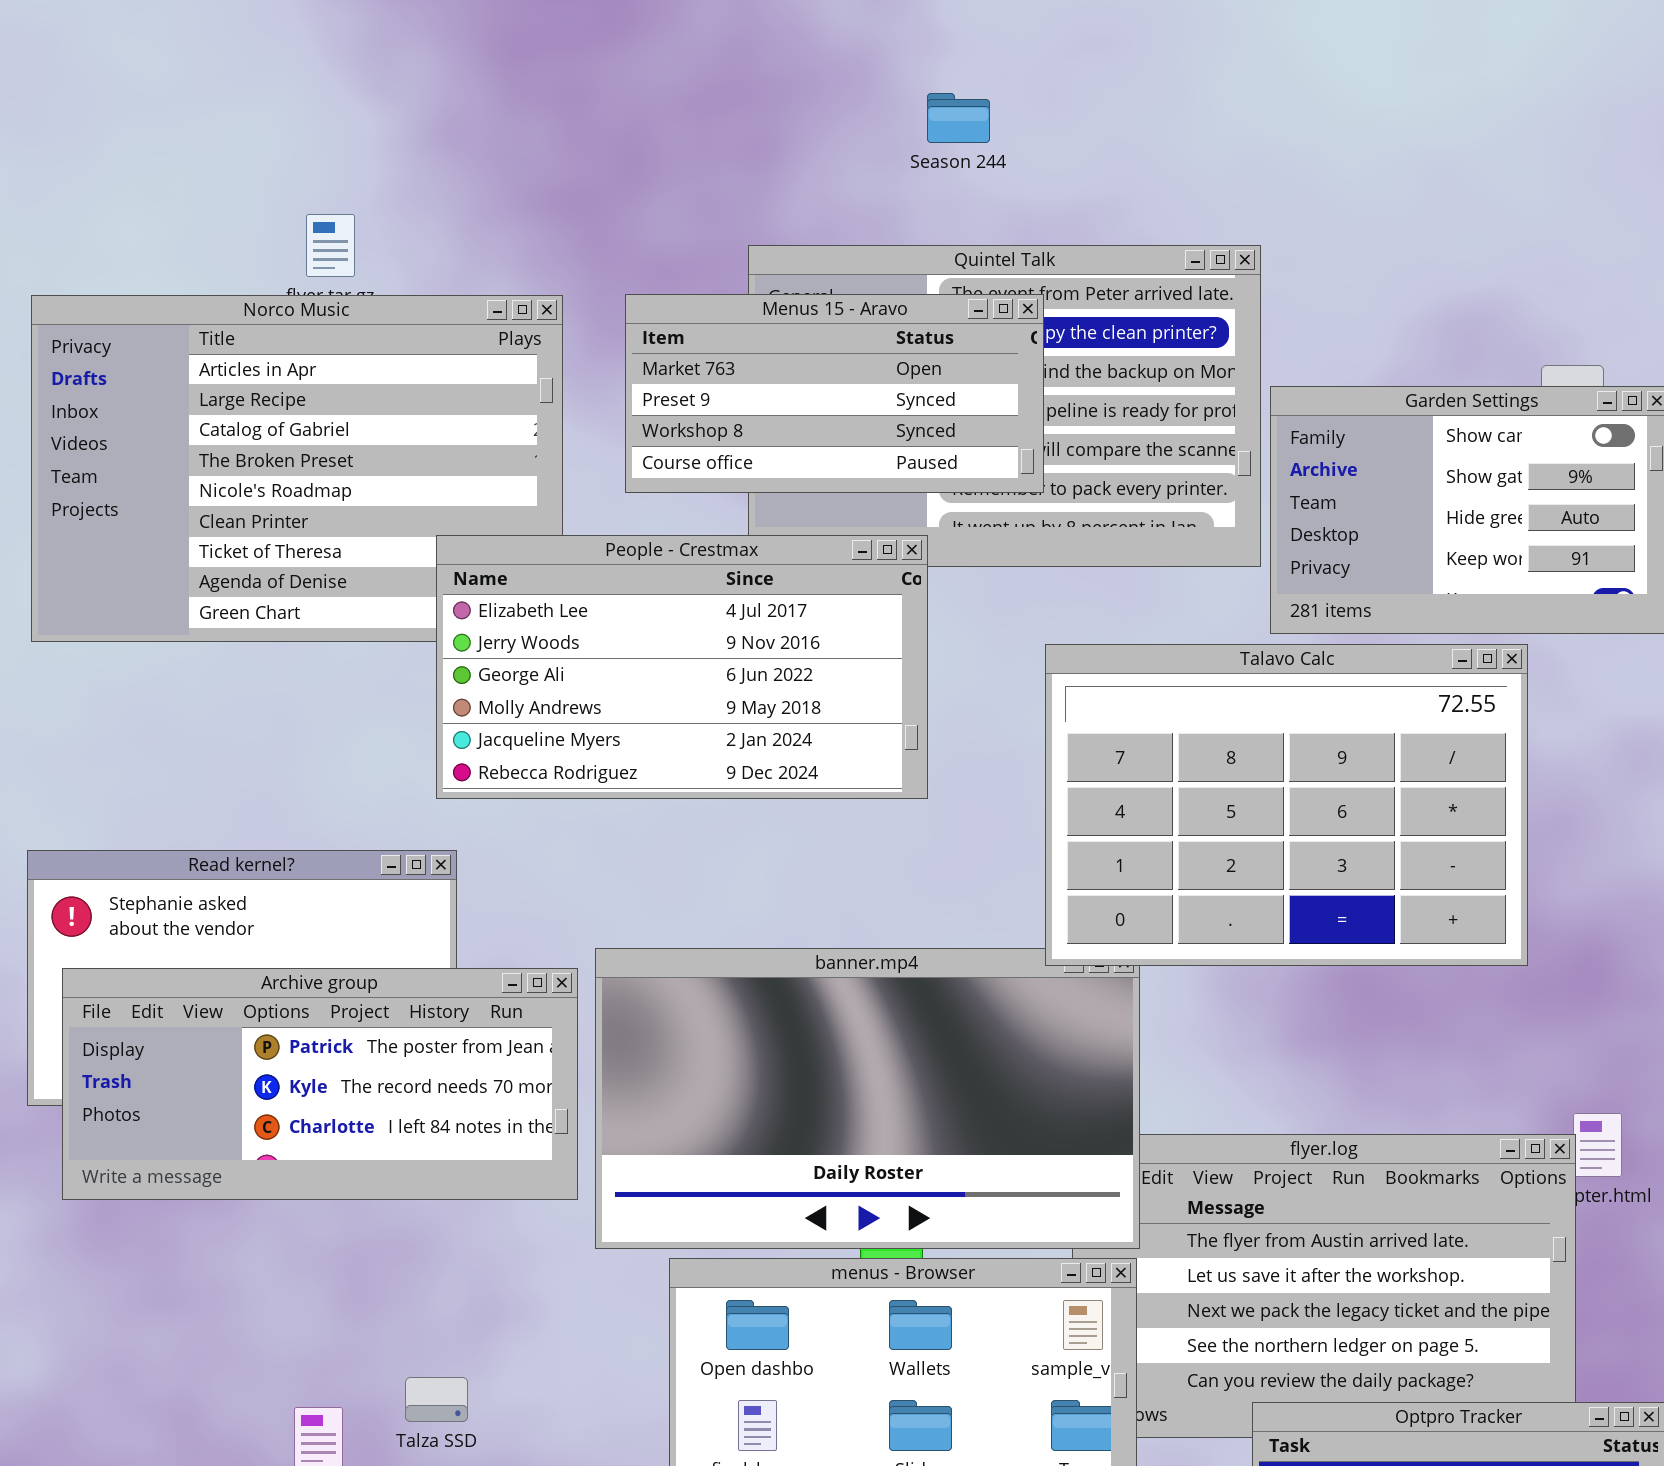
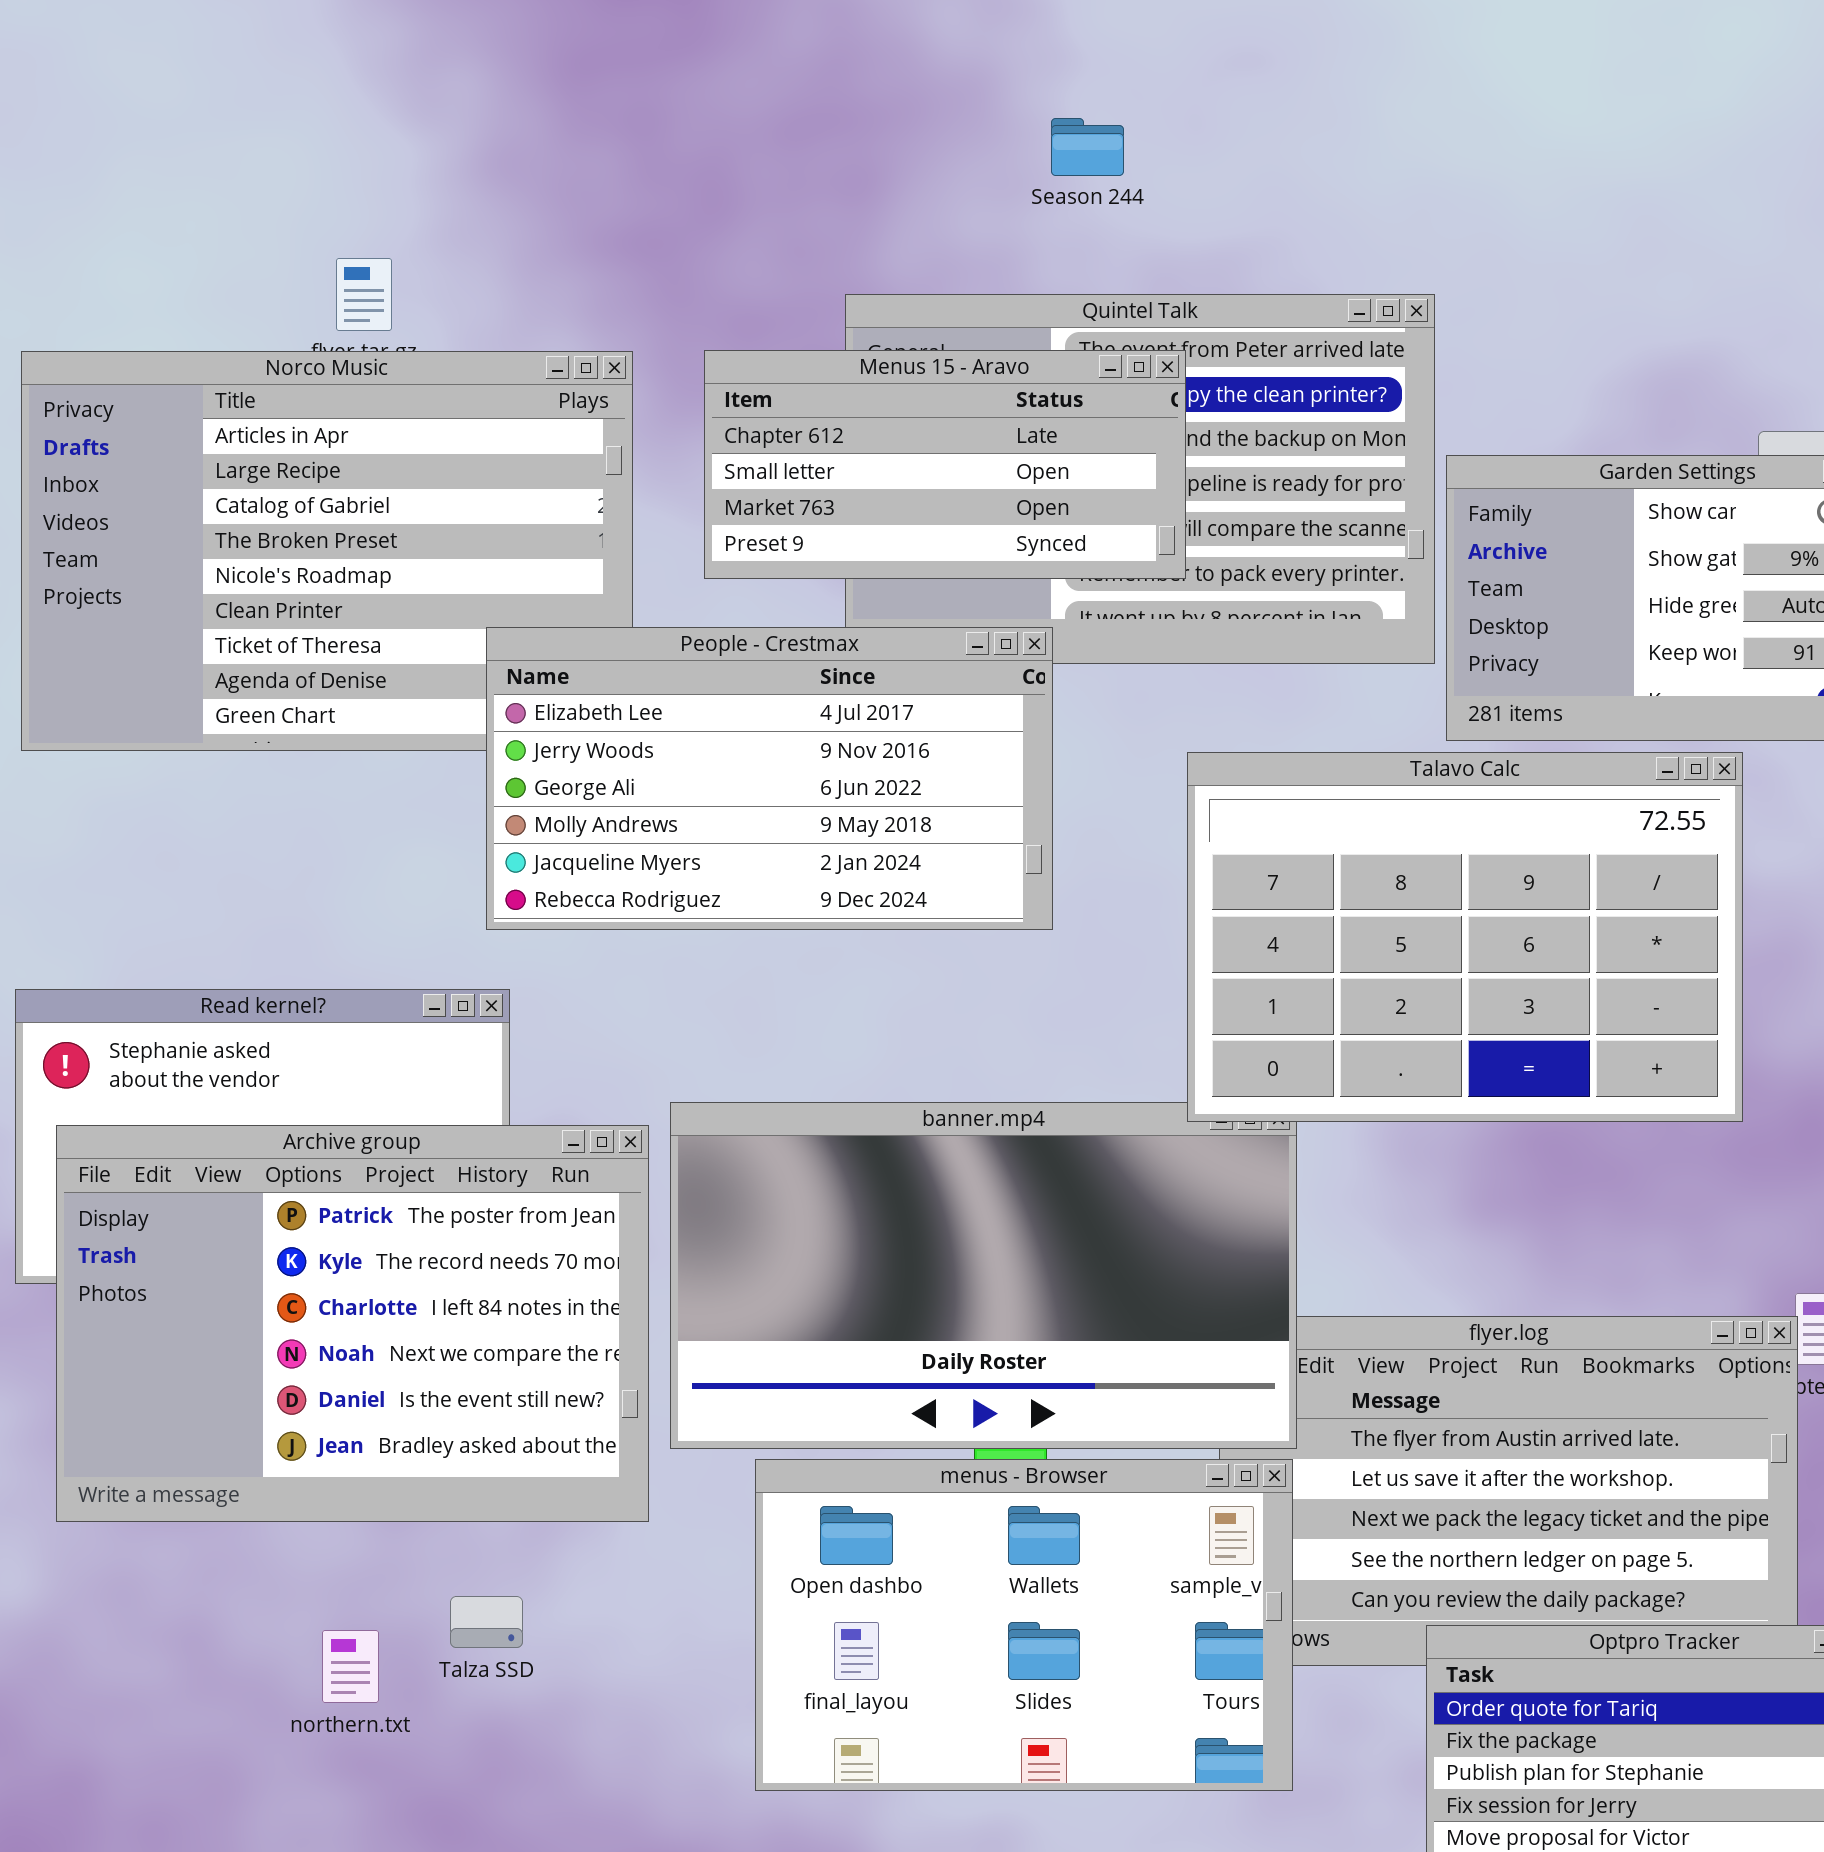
Menus 15 - Aravo: [625,294,1044,493] -> [704,350,1186,579], scrolled up 2 rows
Archive group: [62,968,578,1200] -> [56,1125,649,1522], resized

